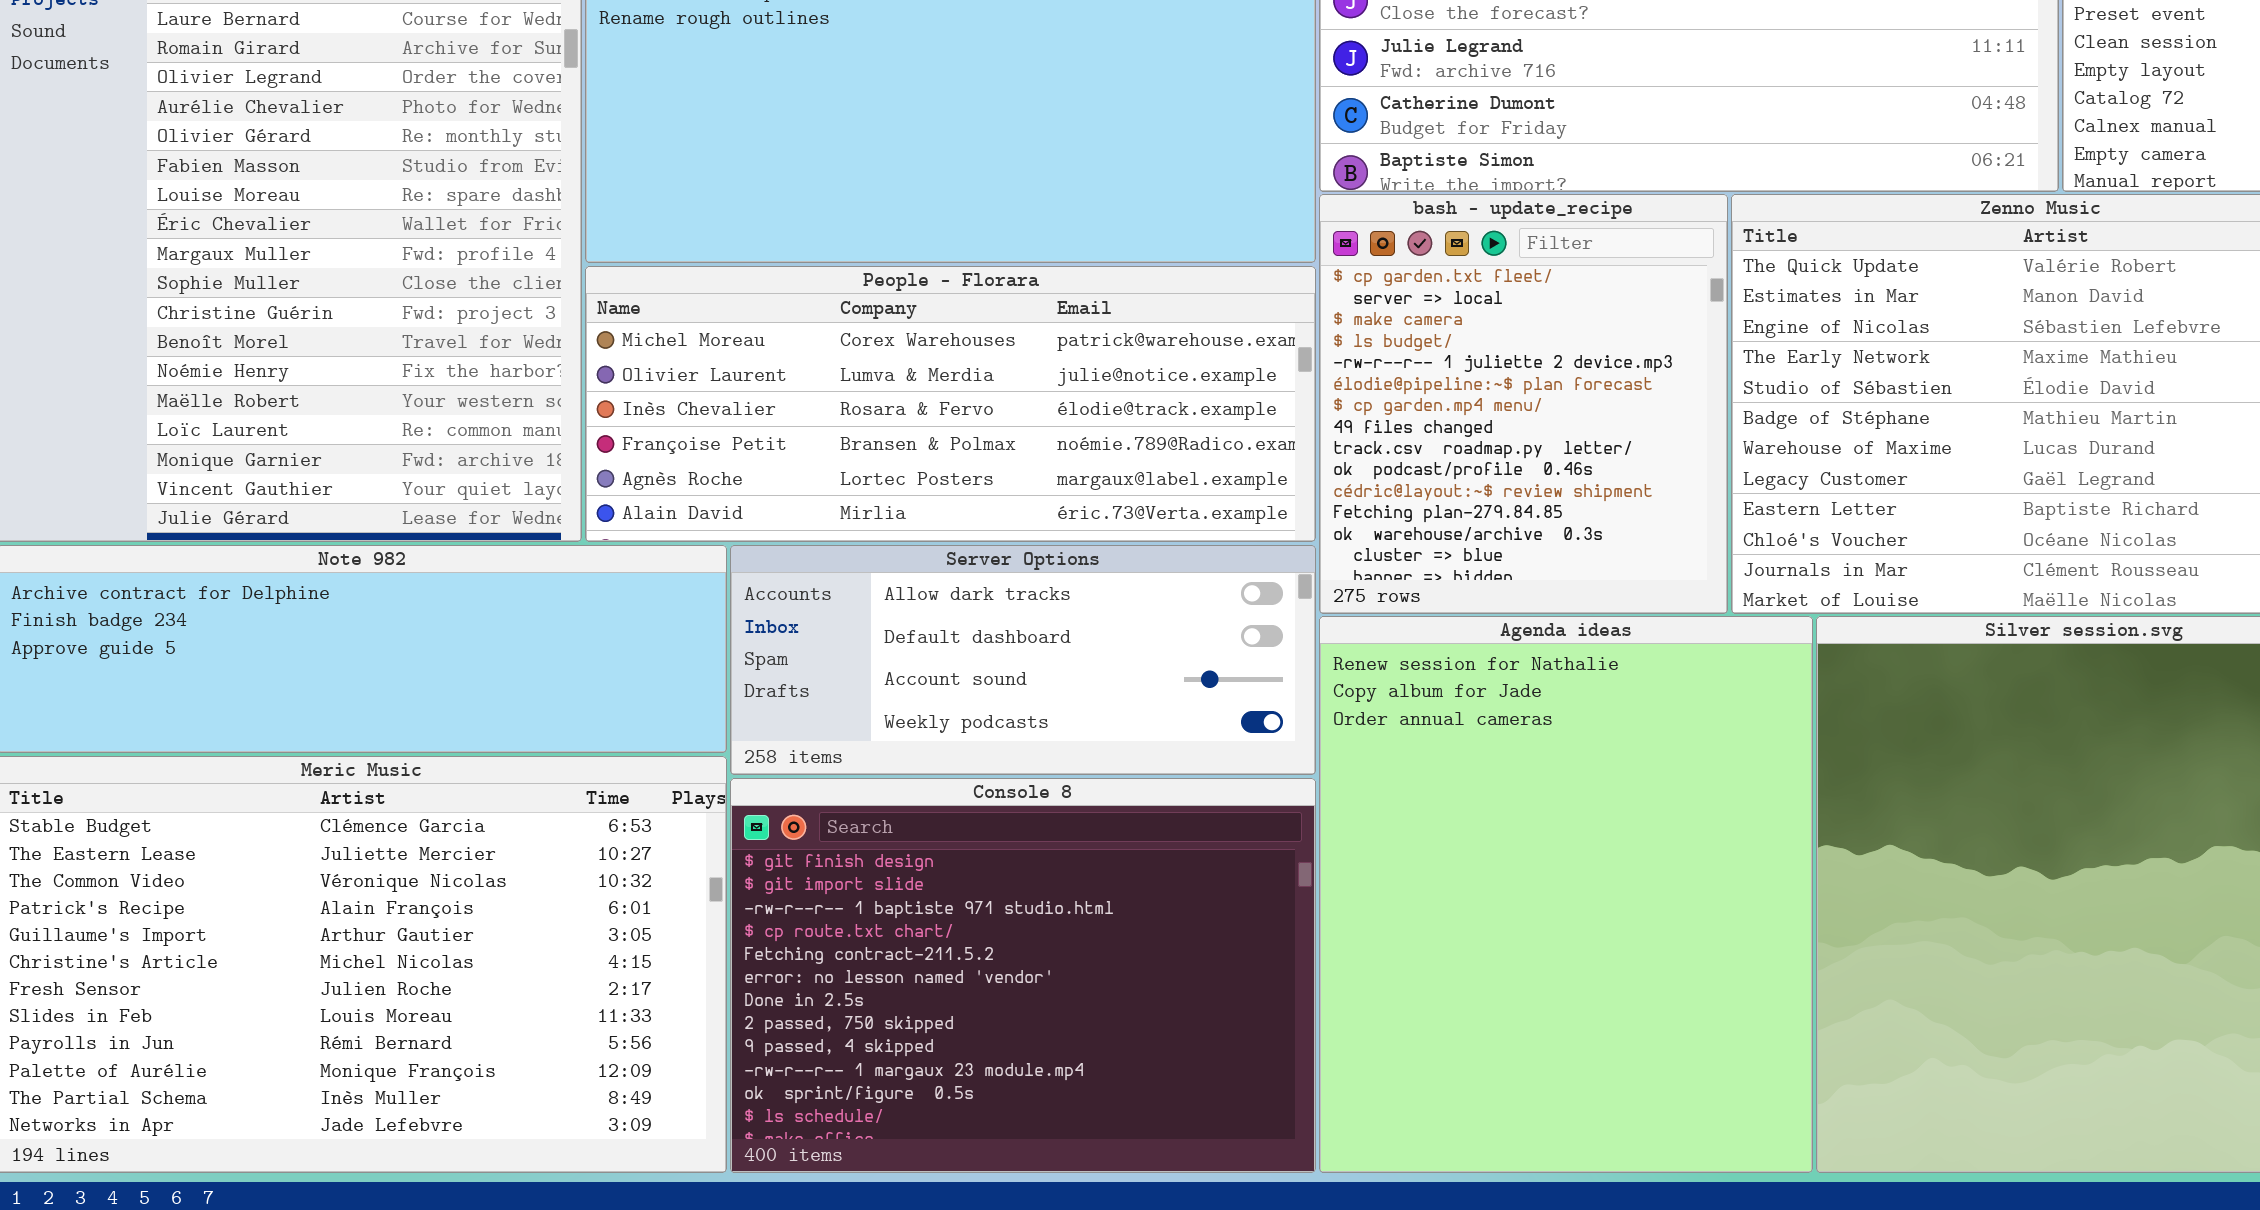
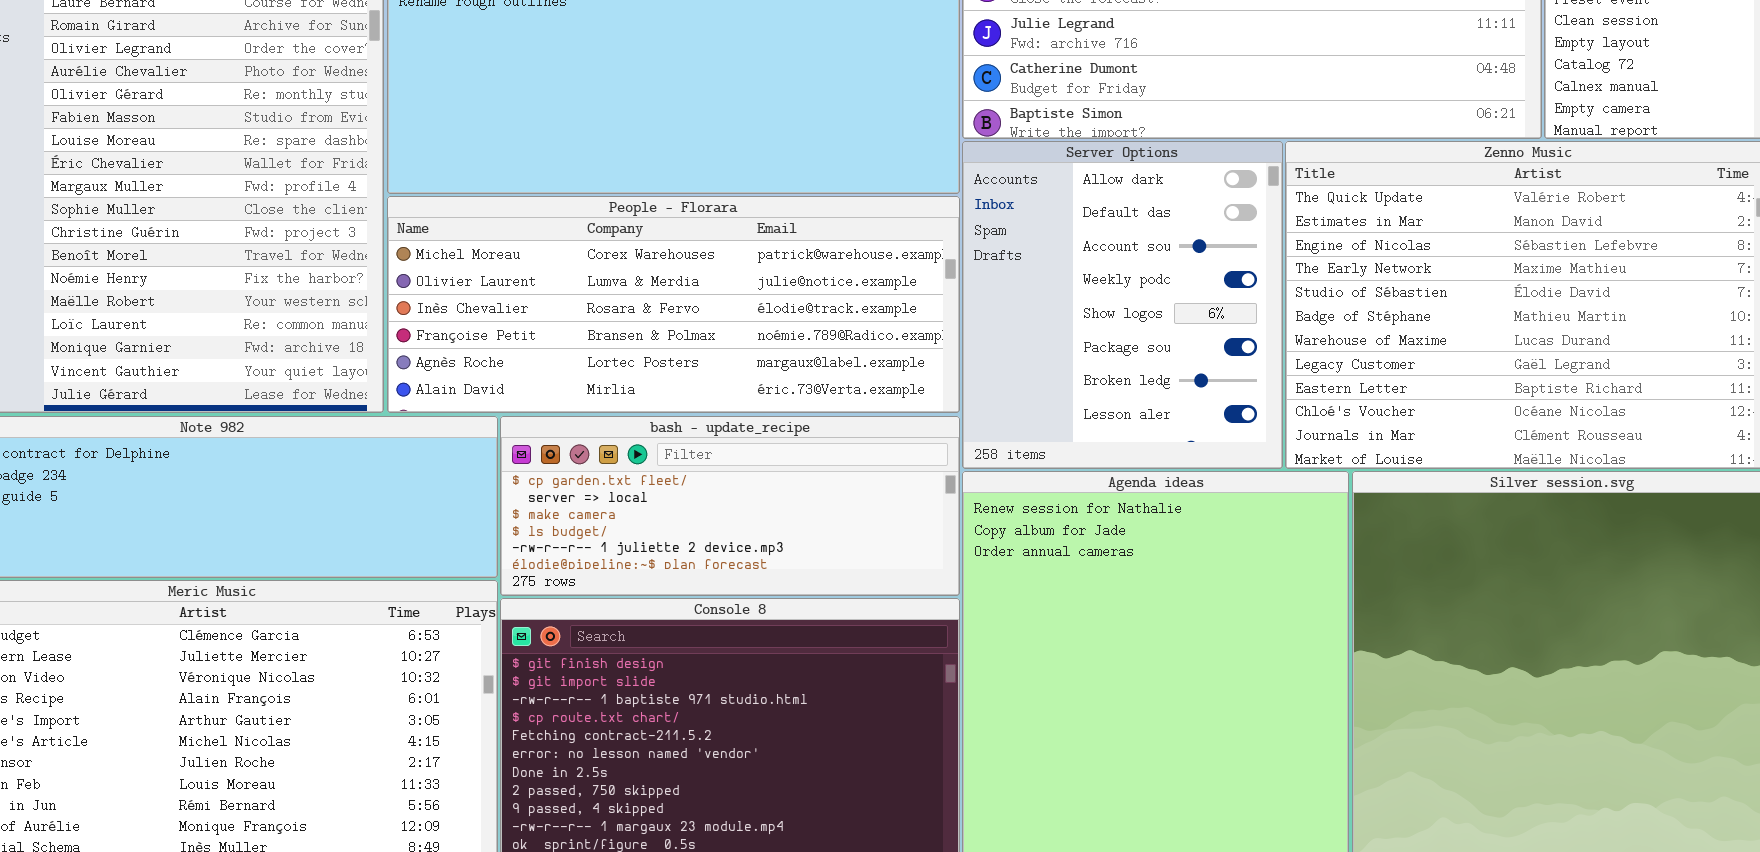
bash - update_recipe: [1319,194,1728,614] -> [500,416,960,596], moved, resized
Server Options: [730,545,1316,775] -> [962,141,1283,469], moved, resized

